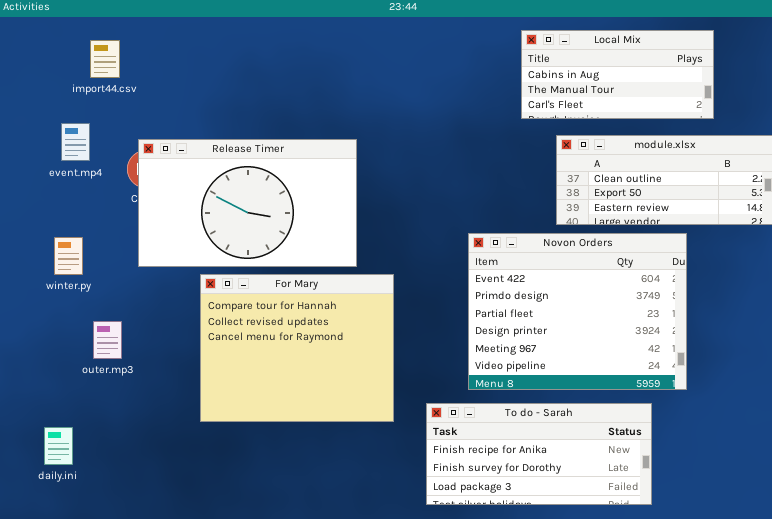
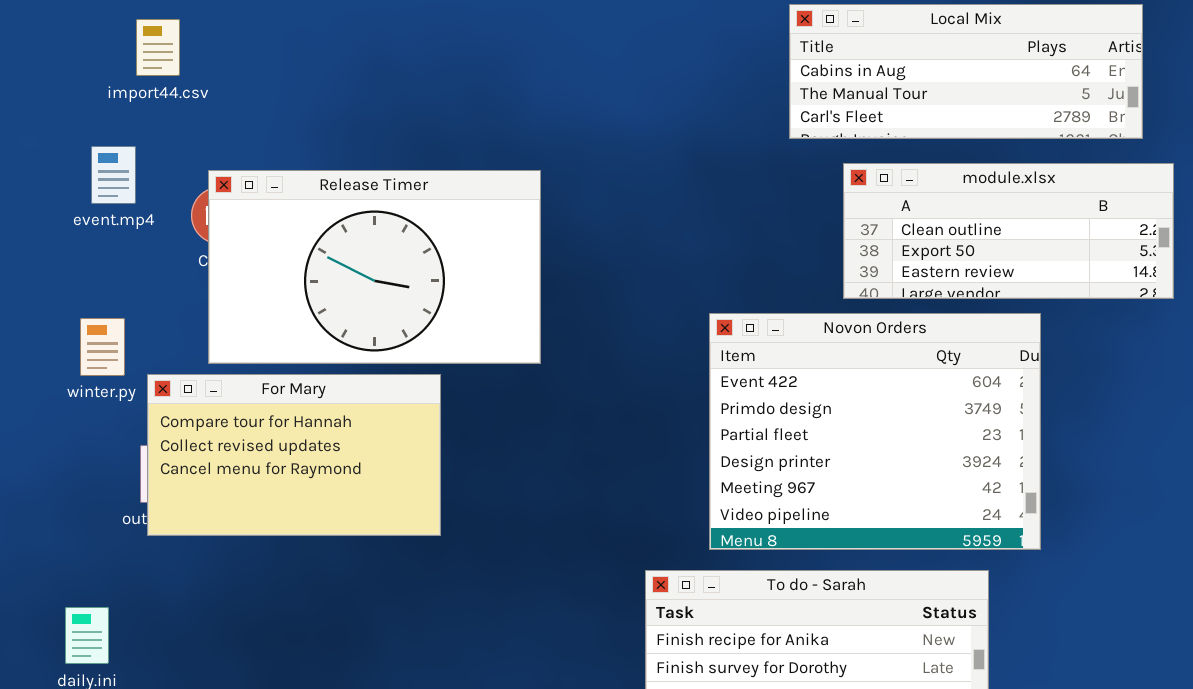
Local Mix: [521,30,714,119] -> [789,4,1143,139], resized
For Mary: [200,274,394,422] -> [147,374,441,536], moved, resized

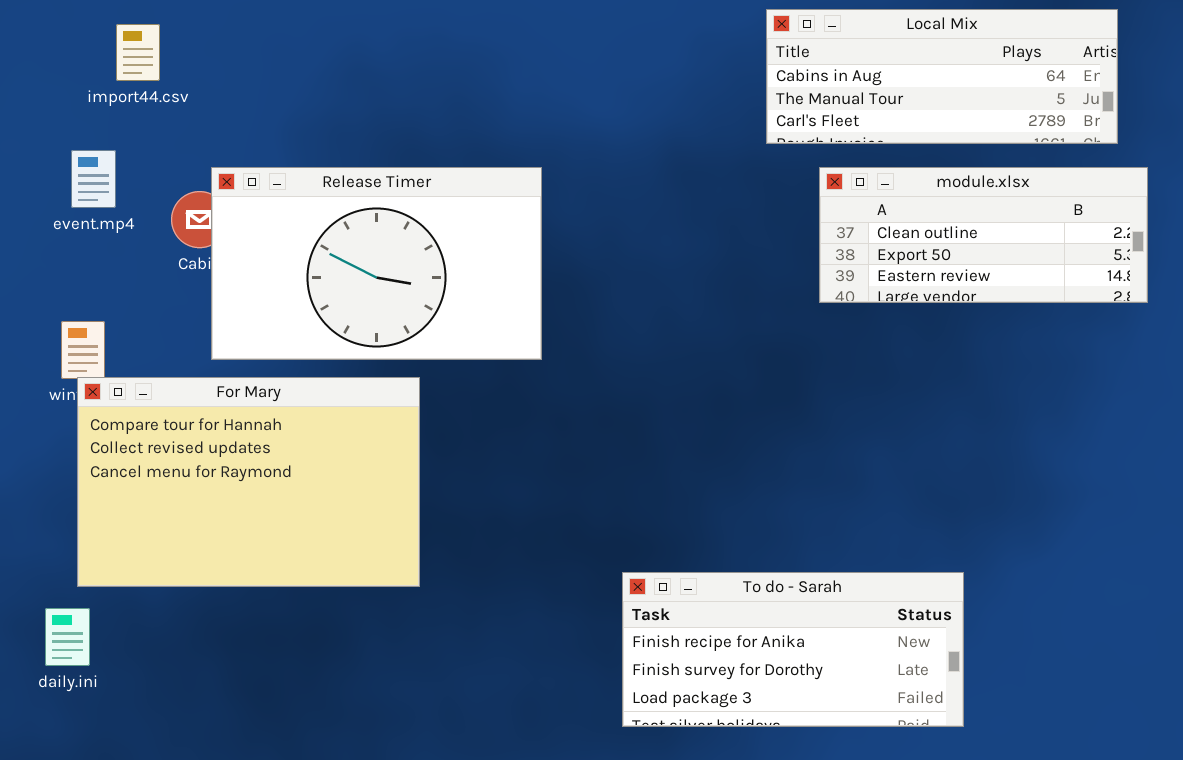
Release Timer: [208,170,541,364] -> [211,167,542,360], moved
Novon Orders: [709,313,1041,550] -> none, closed
For Mary: [147,374,441,536] -> [77,377,420,587], resized

